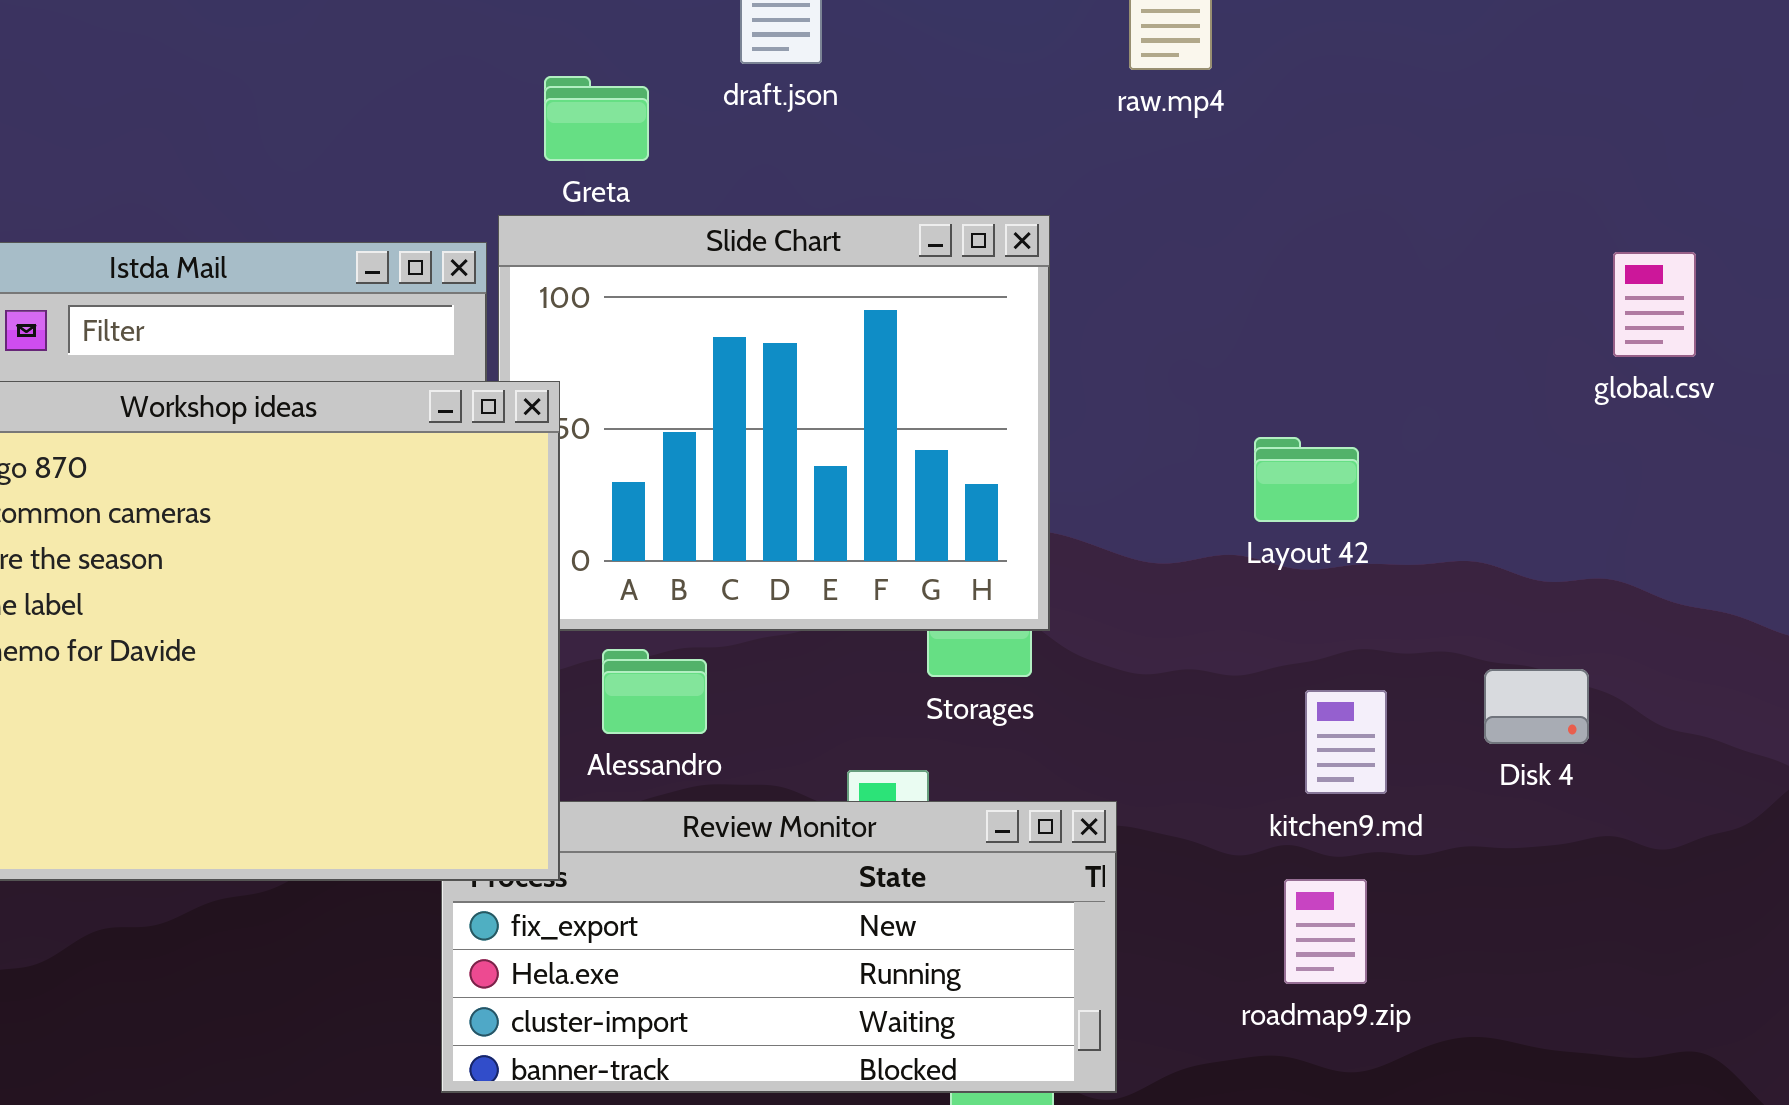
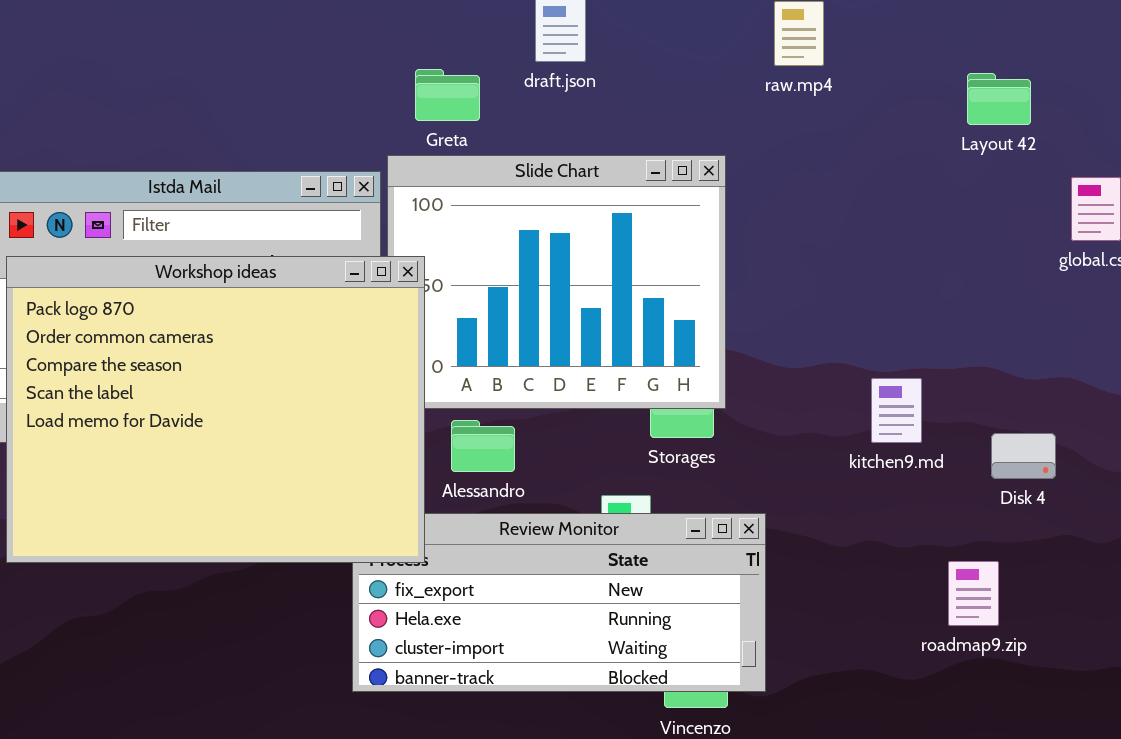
Layout 42: [1254,437,1359,522] -> [967,73,1031,125], moved
kitchen9.md: [1305,690,1387,794] -> [871,378,922,443], moved
roadmap9.zip: [1284,879,1367,984] -> [948,561,999,626], moved

